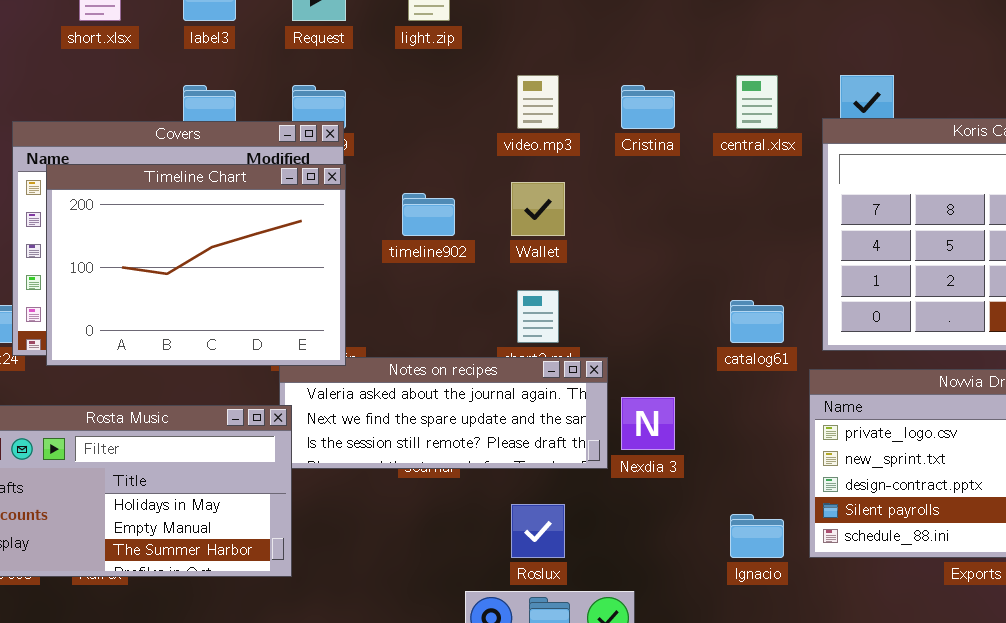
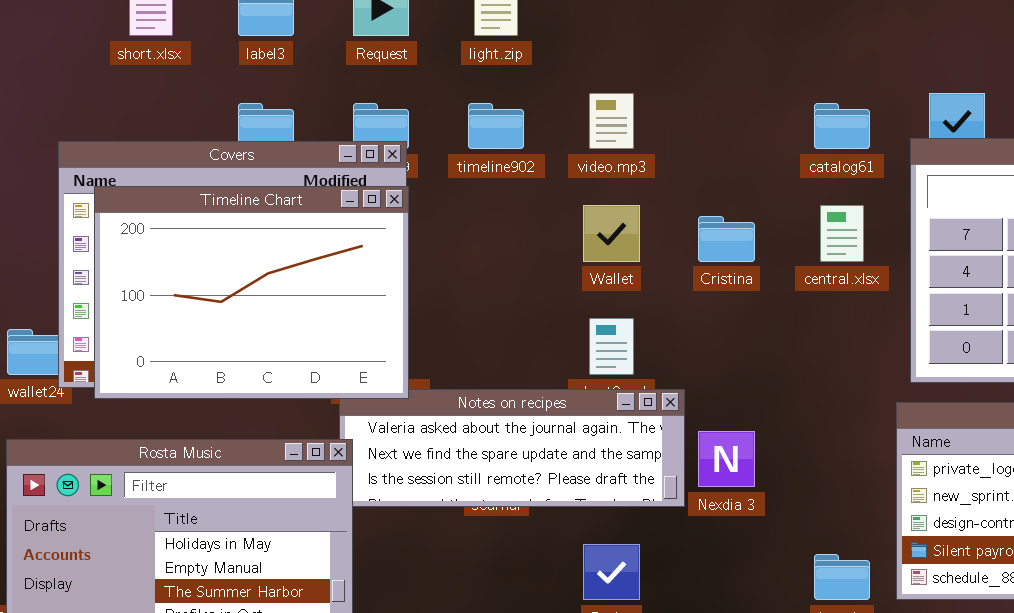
central.xlsx: [736,75,778,129] -> [820,205,864,262], moved
Cristina: [621,85,675,129] -> [698,216,755,262], moved
timeline902: [402,193,455,236] -> [468,103,524,149], moved
catalog61: [730,300,784,343] -> [814,103,870,149], moved

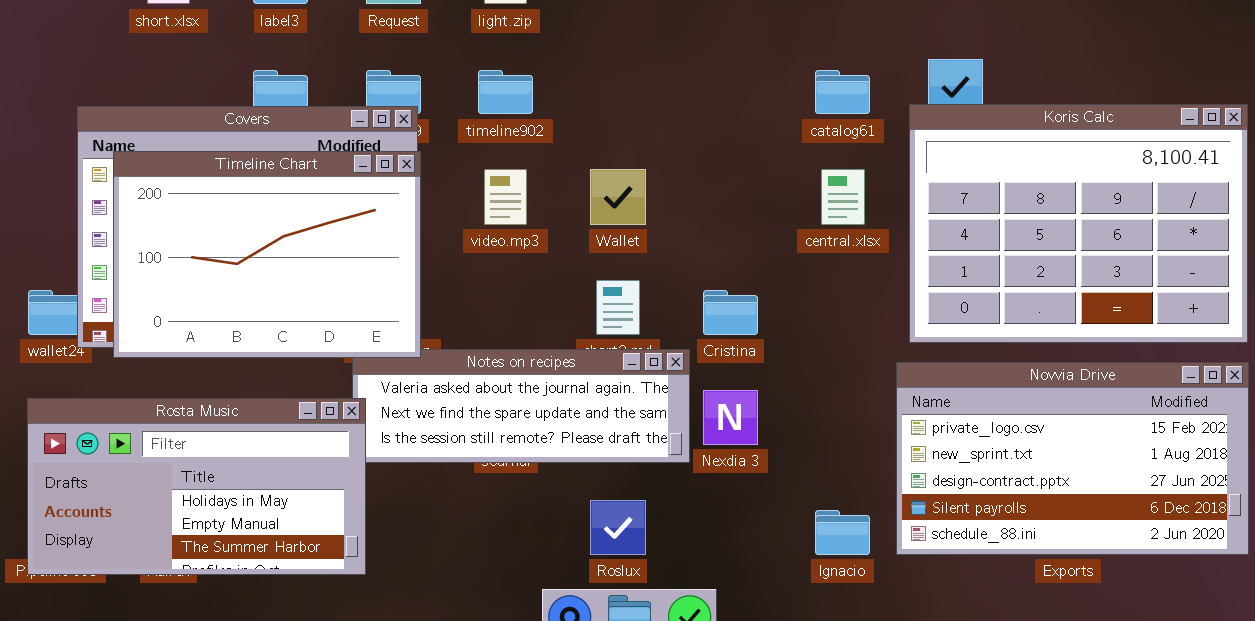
video.mp3: [589,93,634,149] -> [484,169,527,225], moved
Cristina: [698,216,755,262] -> [703,290,758,335], moved

